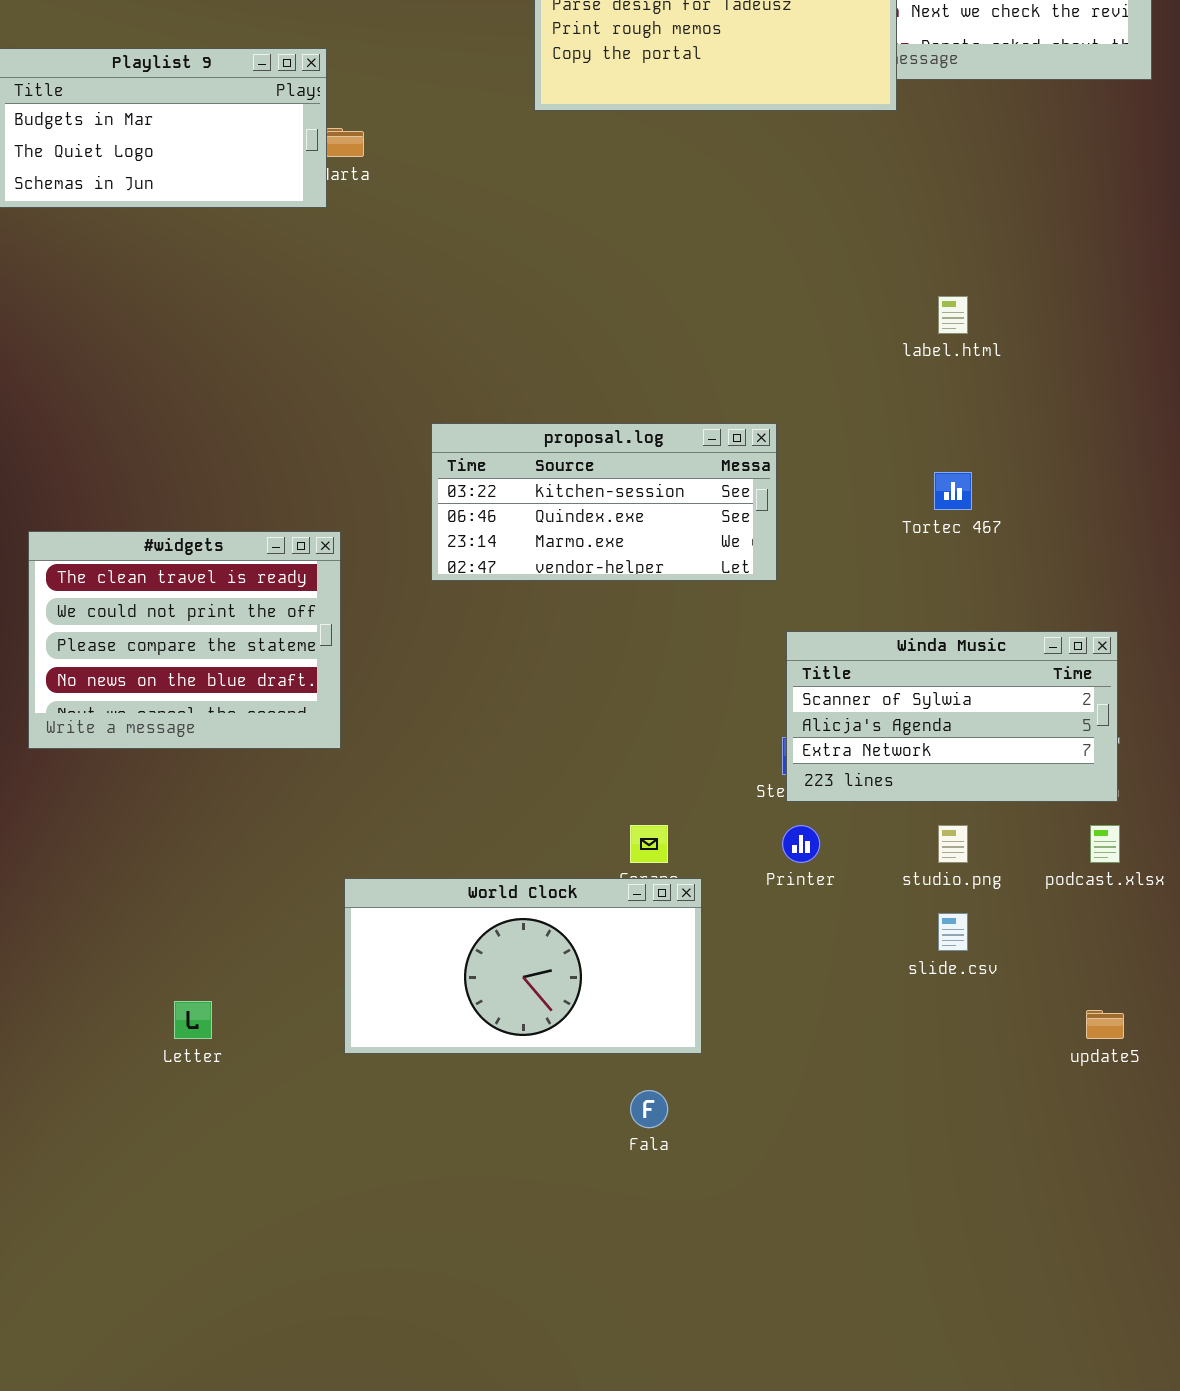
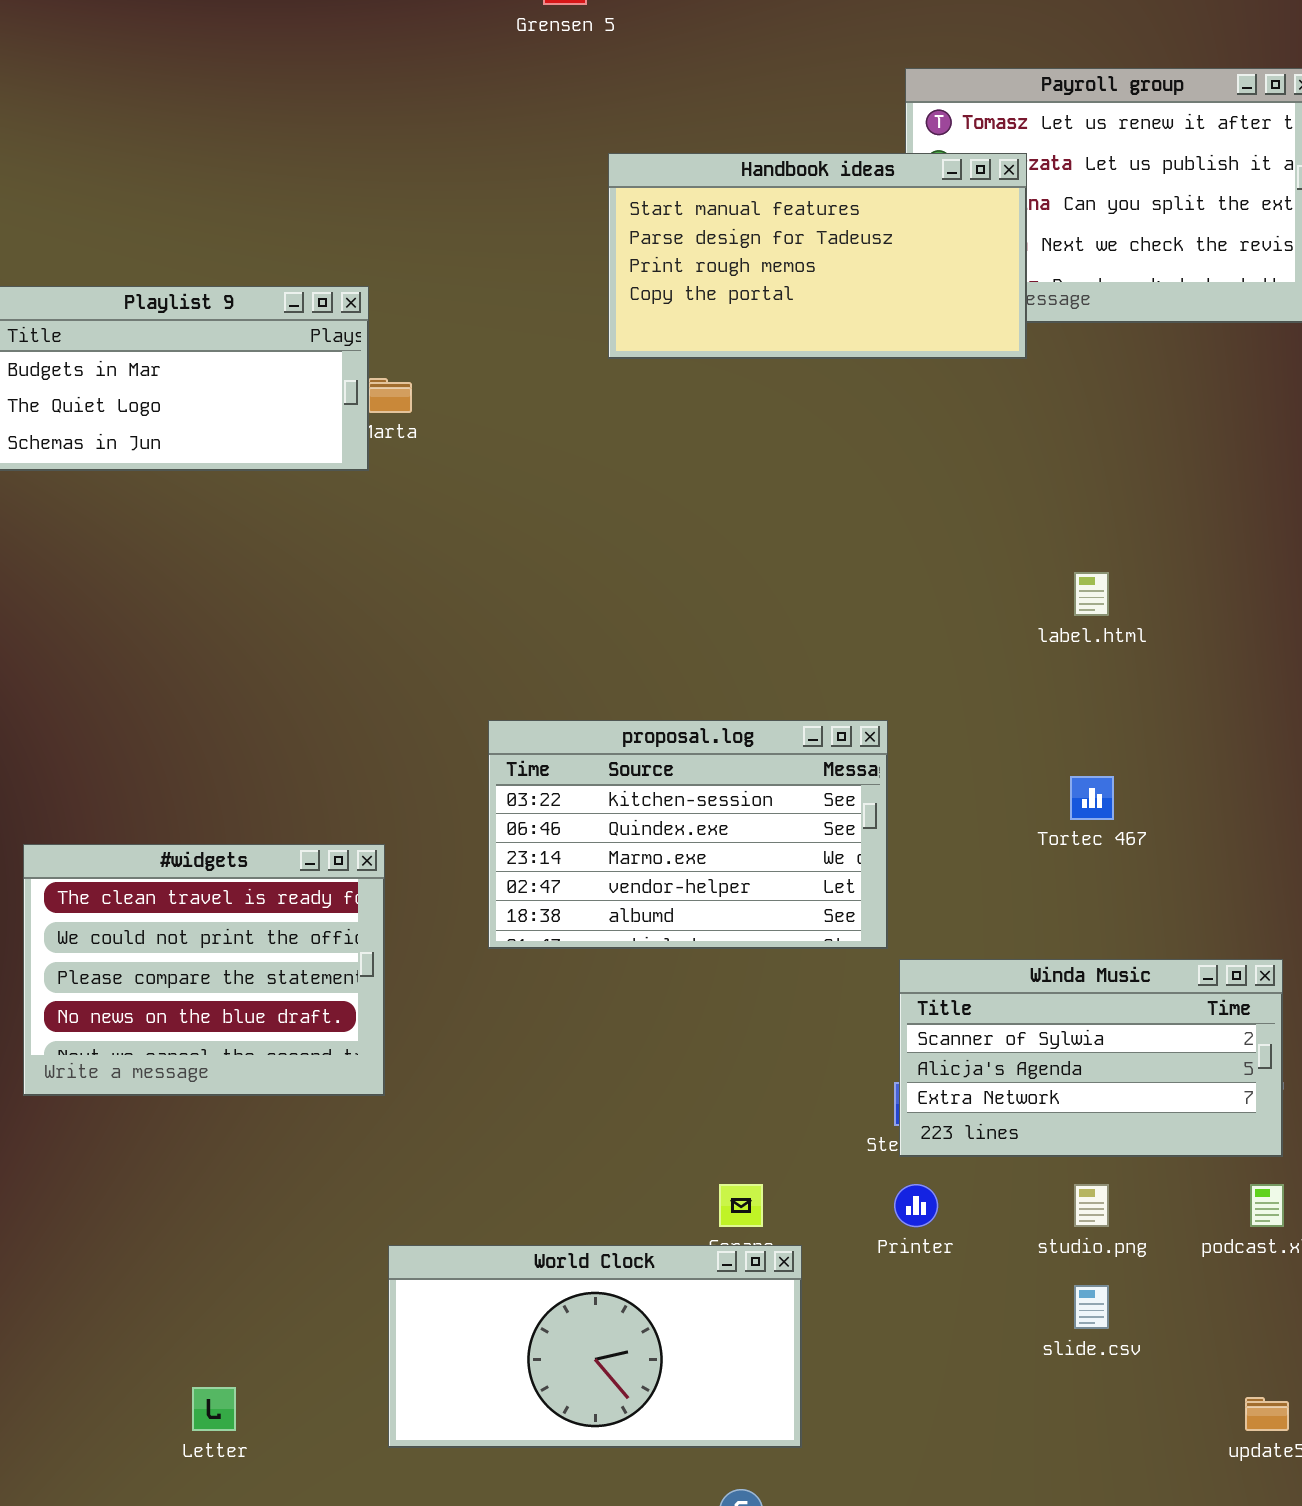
proposal.log: [431,423,777,581] -> [488,720,888,949], resized

